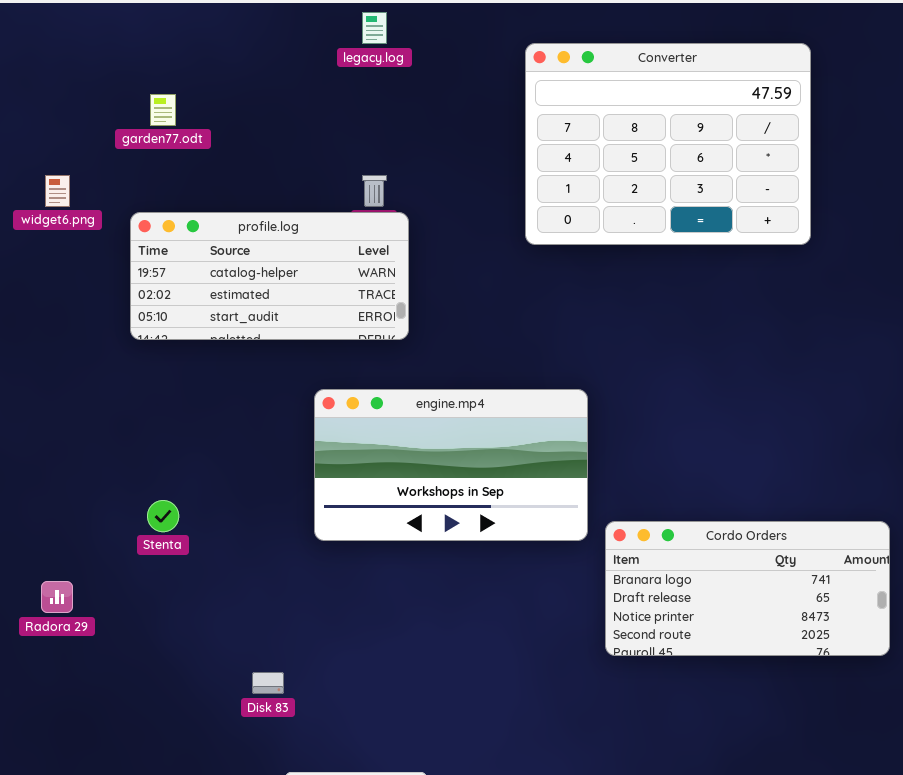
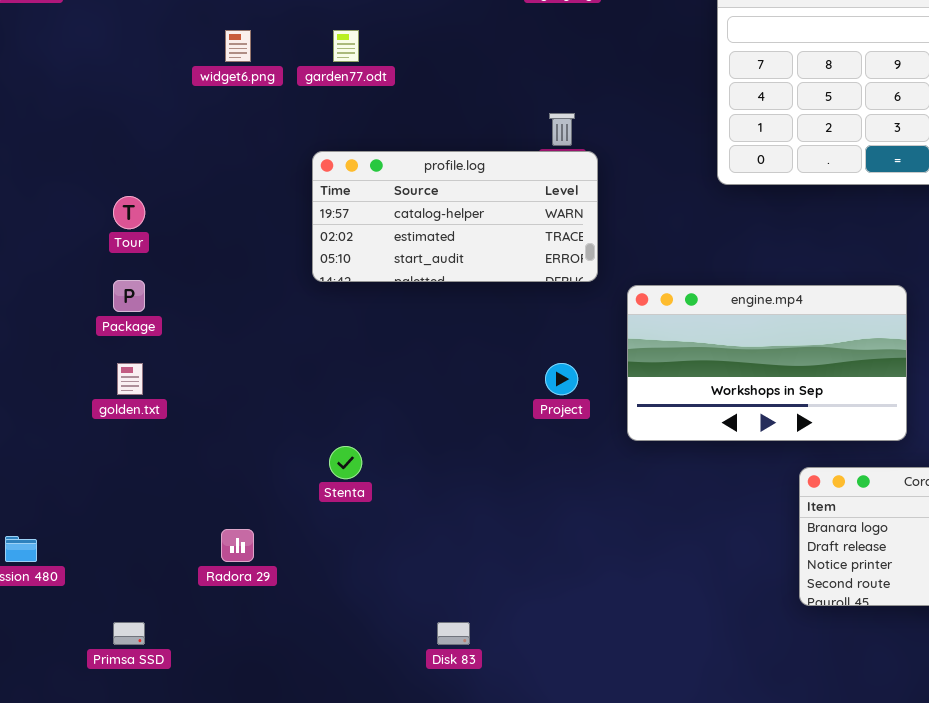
widget6.png: [45,175,70,207] -> [225,30,251,62], moved
engine.mp4: [314,389,588,541] -> [627,285,907,441], moved

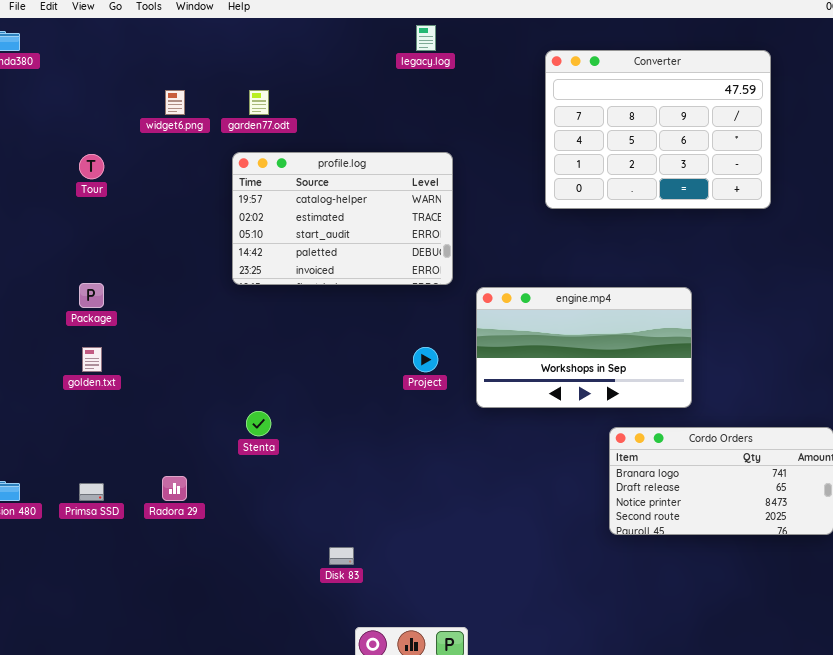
profile.log: [312,151,598,282] -> [232,152,453,285], resized
Tour: [113,196,145,229] -> [79,154,104,179], moved
Primsa SSD: [113,622,145,645] -> [79,483,104,501], moved

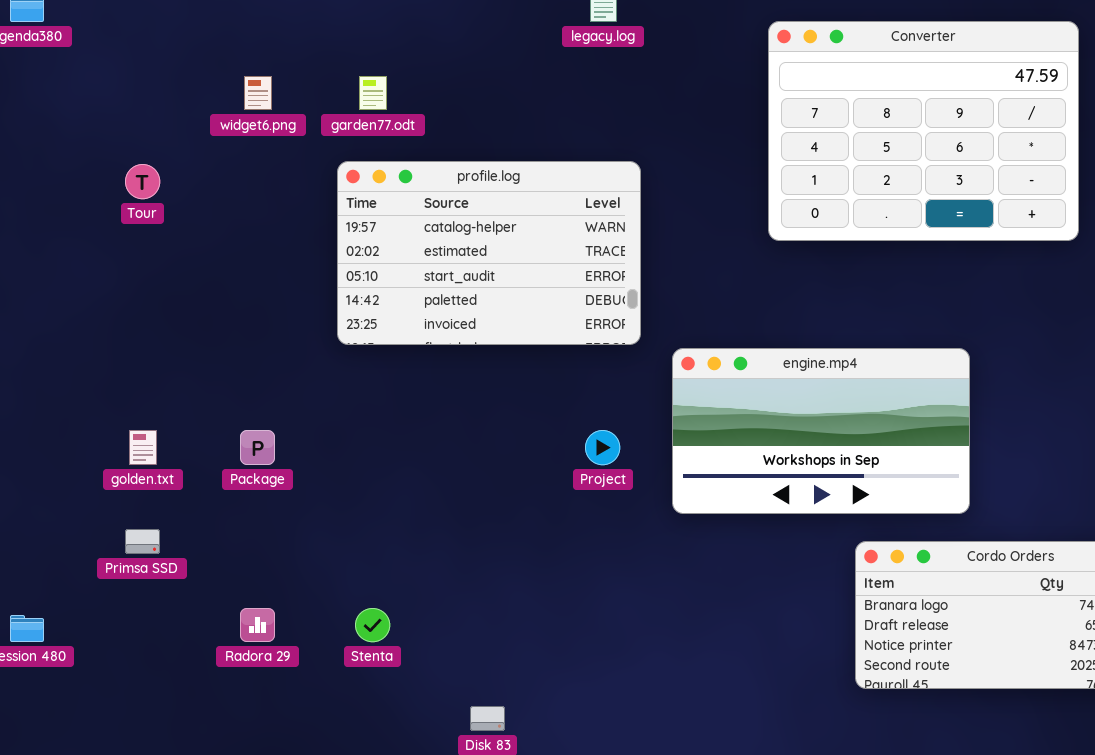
Package: [79,283,104,308] -> [240,430,275,465], moved
Stenta: [246,411,271,436] -> [355,608,390,642], moved
Primsa SSD: [79,483,104,501] -> [125,529,160,554], moved

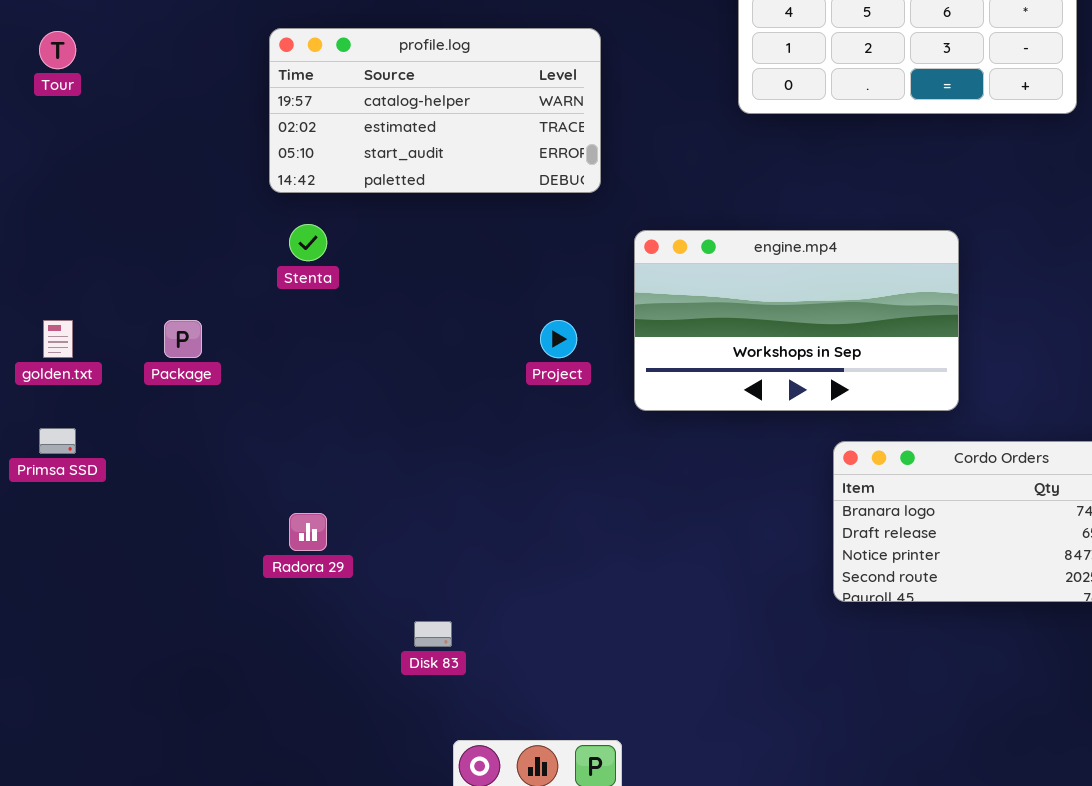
profile.log: [337,161,641,345] -> [269,28,601,193], resized
Radora 29: [240,608,275,642] -> [289,513,327,551], moved
Stenta: [355,608,390,642] -> [289,224,327,261], moved

